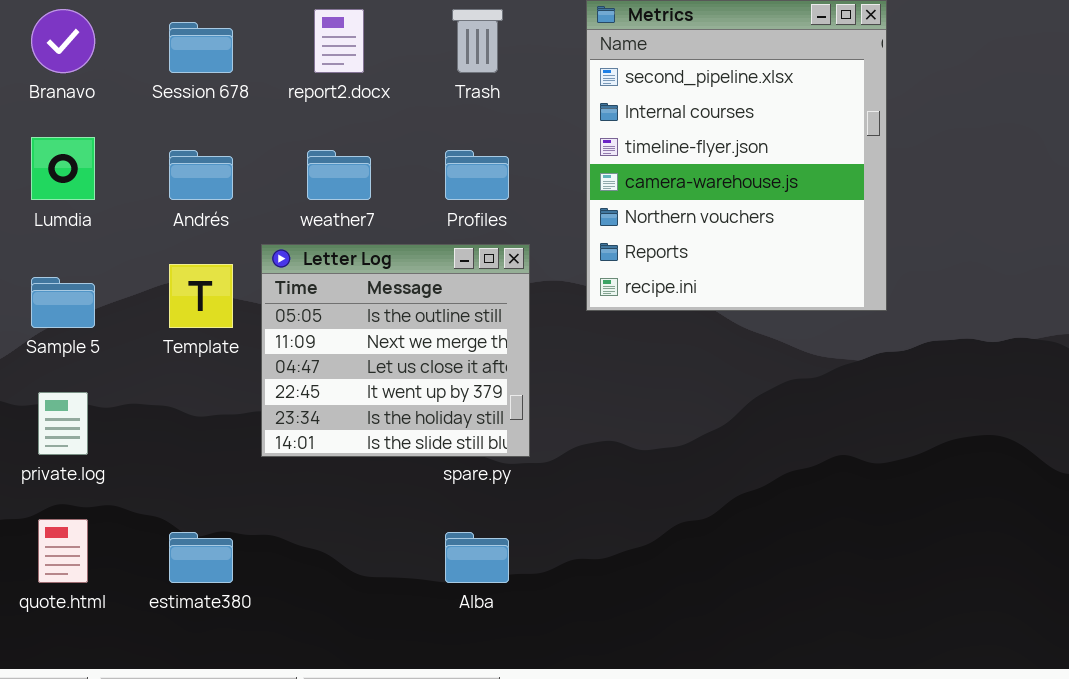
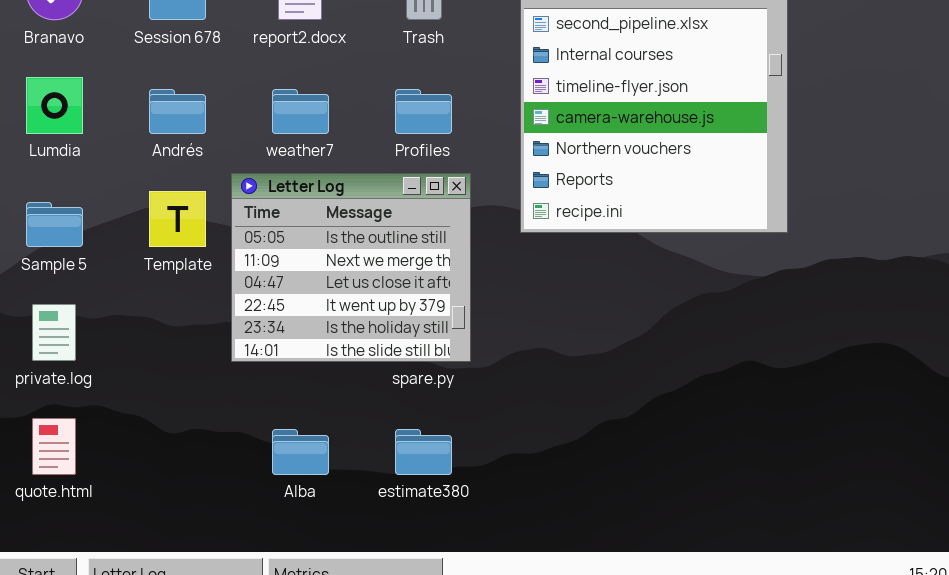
estimate380: [169,532,233,583] -> [395,429,452,475], moved
Alba: [445,532,509,583] -> [272,429,329,475], moved

